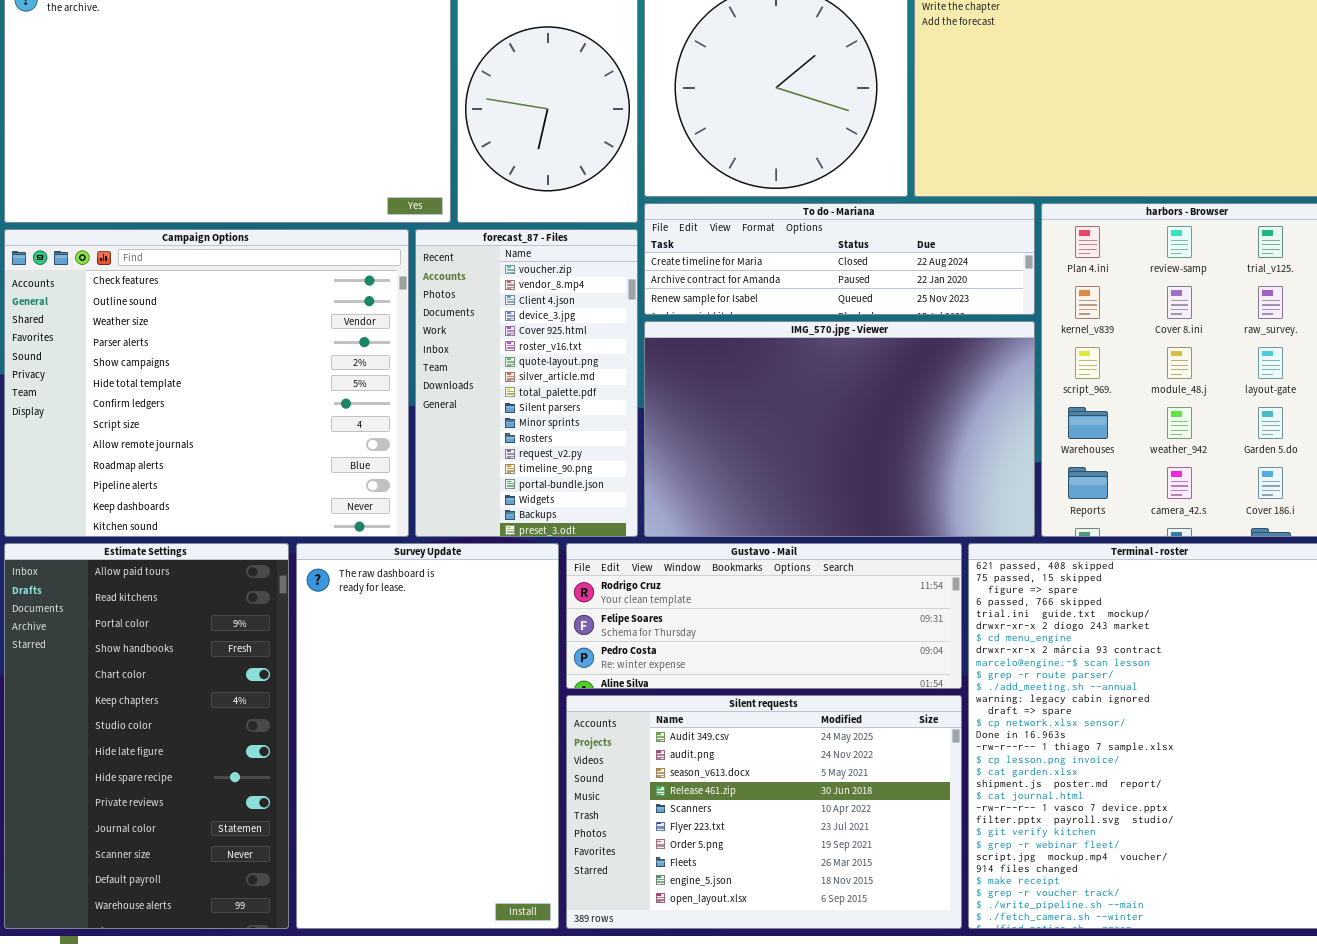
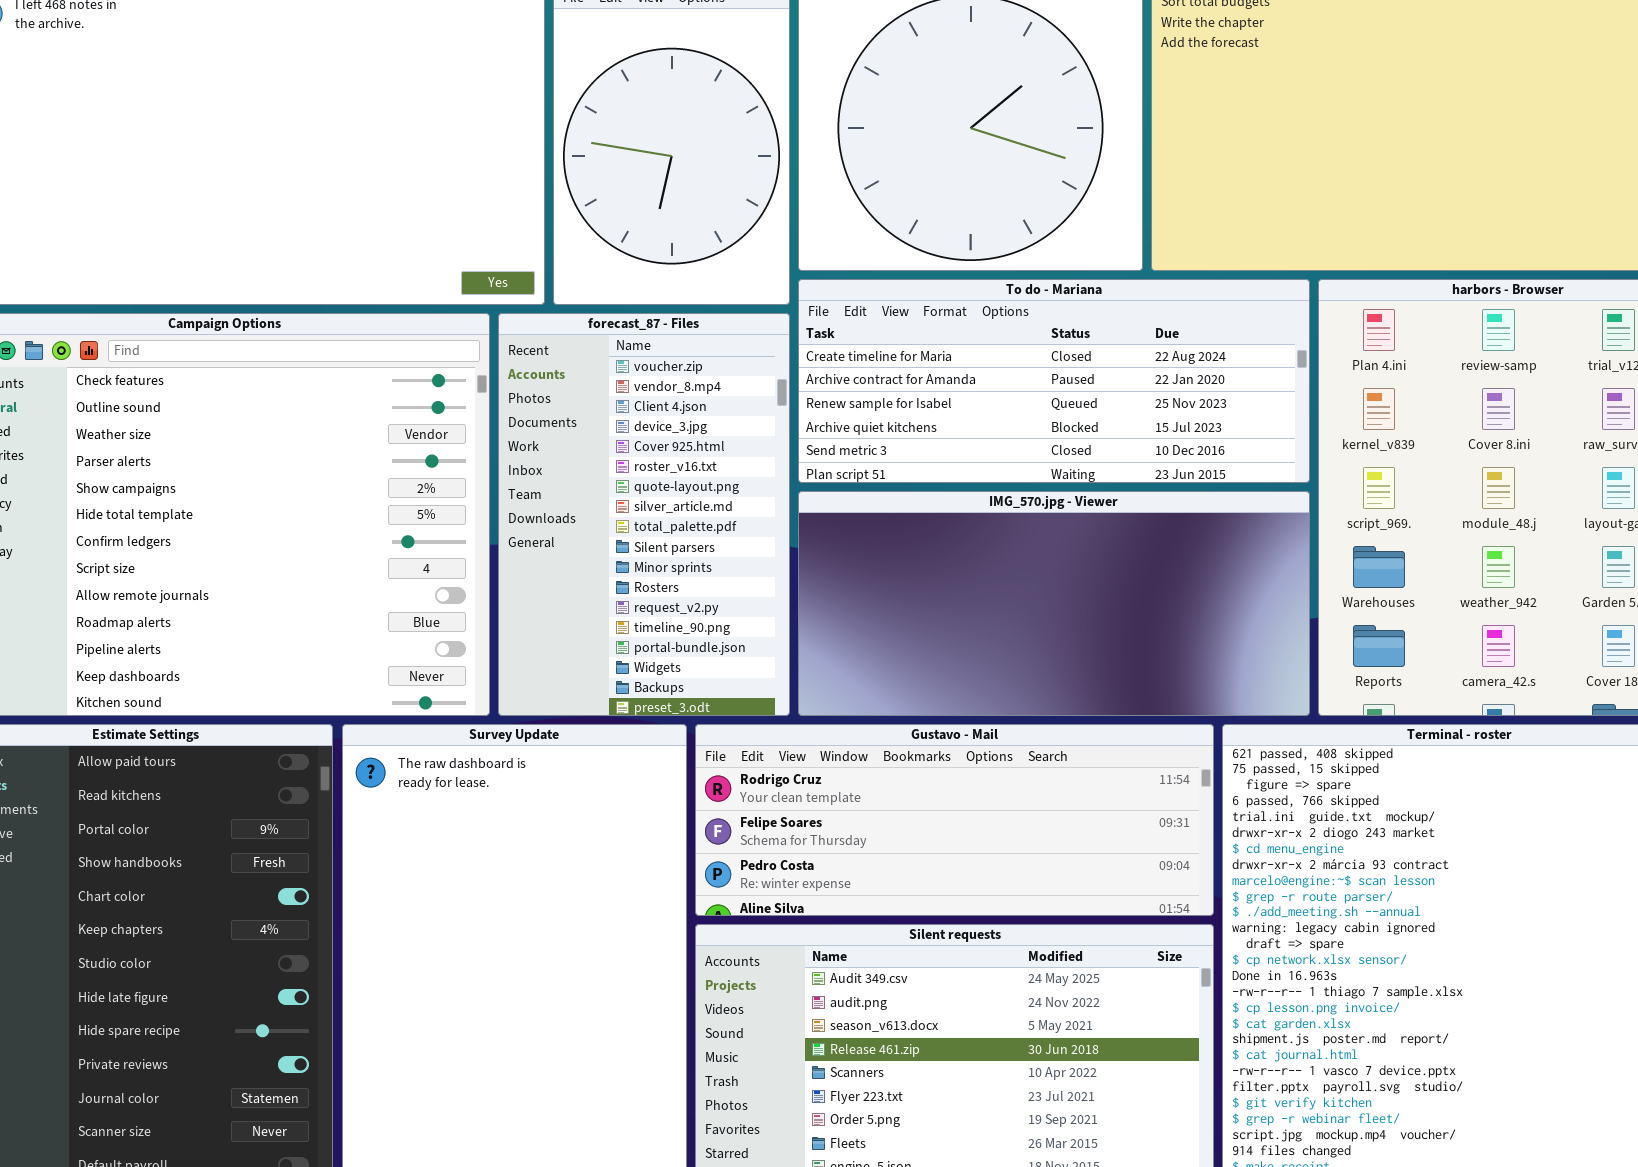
To do - Mariana: [644,203,1035,315] -> [798,279,1310,483], resized
IMG_570.jpg - Viewer: [644,321,1035,537] -> [798,491,1310,716], resized

